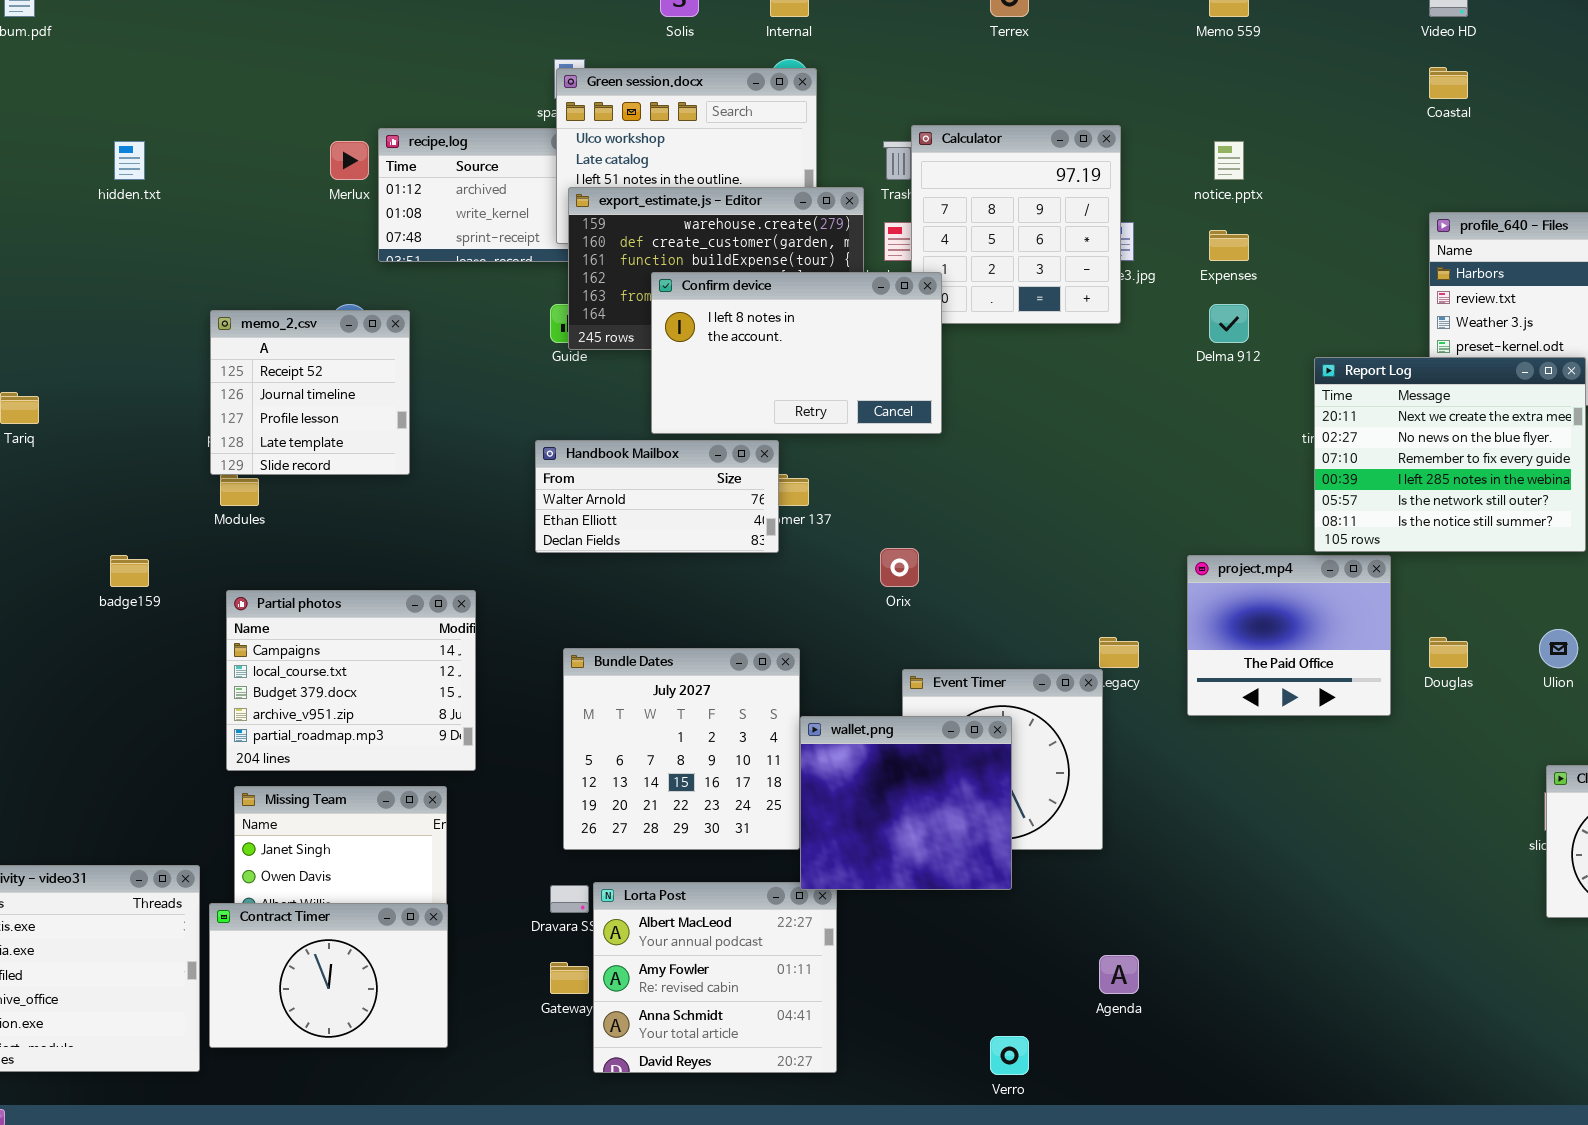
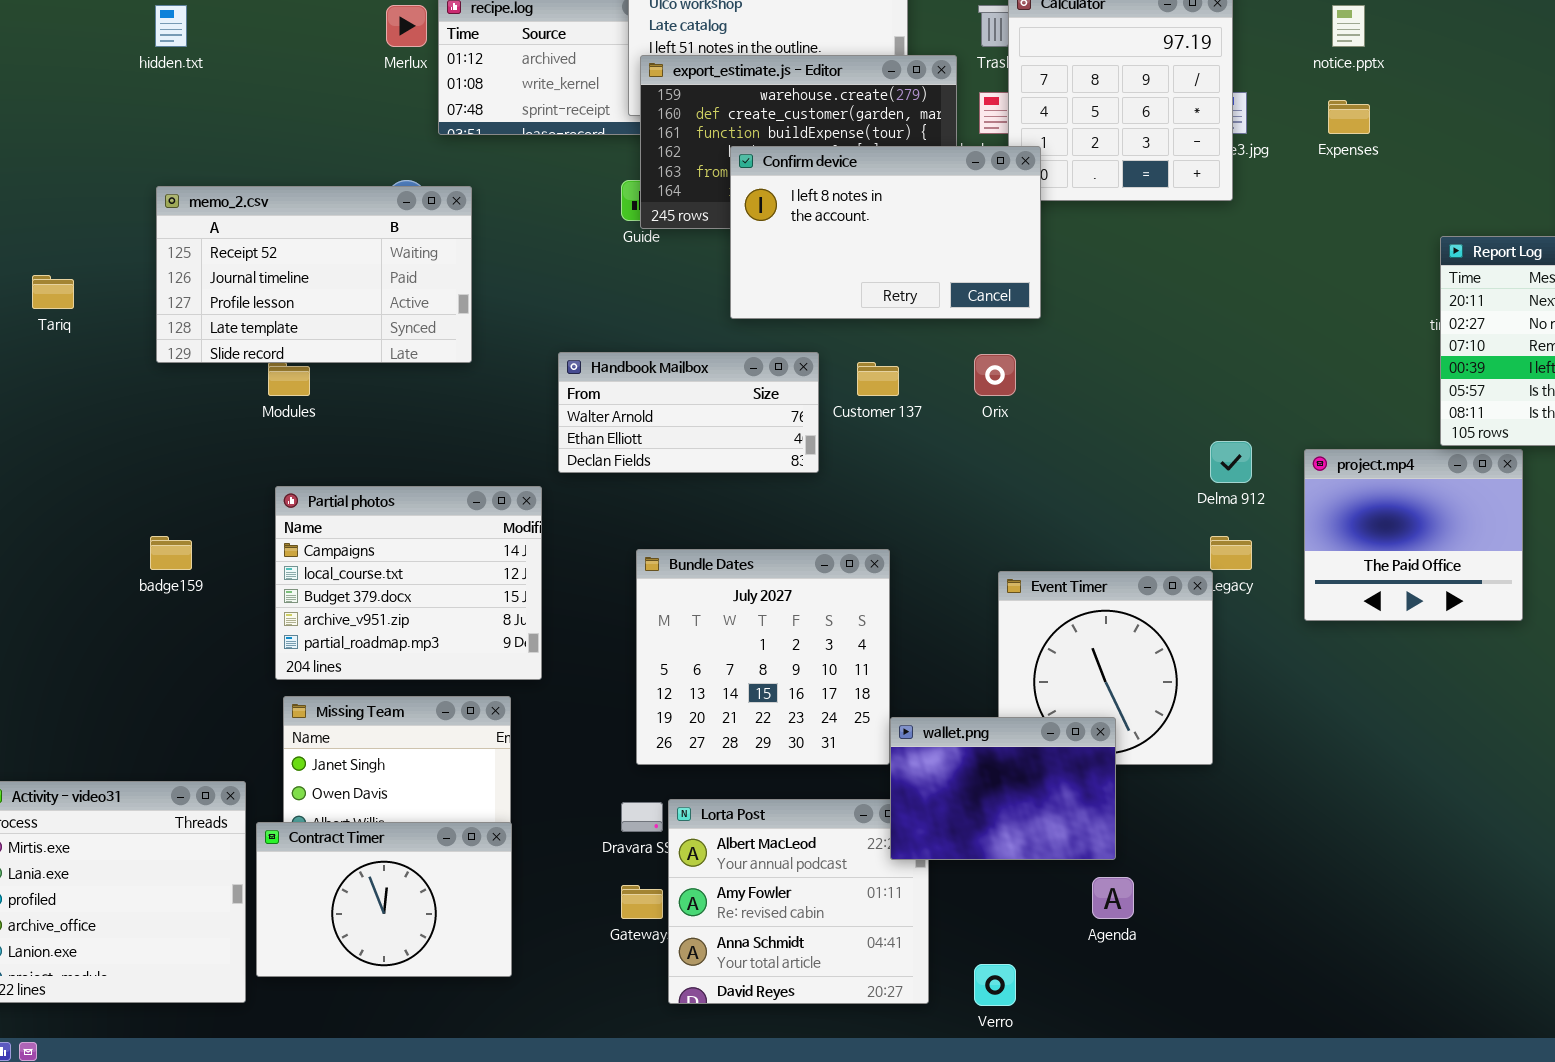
Delma 912: [1209,304,1249,343] -> [1210,441,1252,483], moved
memo_2.csv: [210,310,410,475] -> [156,186,472,363], resized
Handbook Mailbox: [535,440,779,553] -> [558,352,819,473], moved
Orix: [880,548,919,587] -> [974,354,1016,396], moved
badge159: [110,555,149,587] -> [150,536,192,570], moved
wallet.png: [800,716,1012,890] -> [890,717,1116,860], moved, resized
Agenda: [1099,955,1139,994] -> [1092,877,1134,919], moved
Verro: [990,1036,1029,1075] -> [974,964,1016,1006], moved

